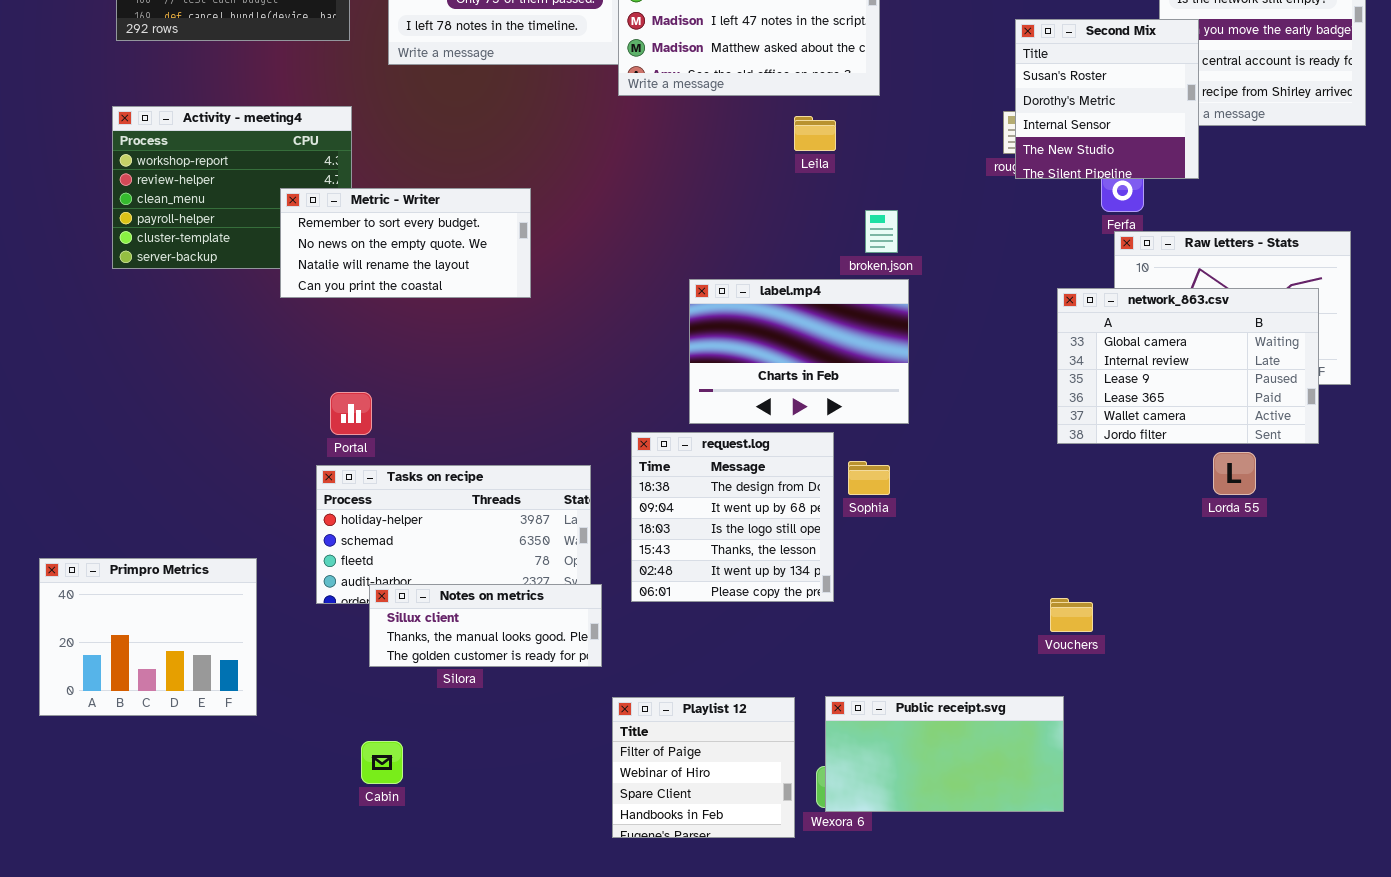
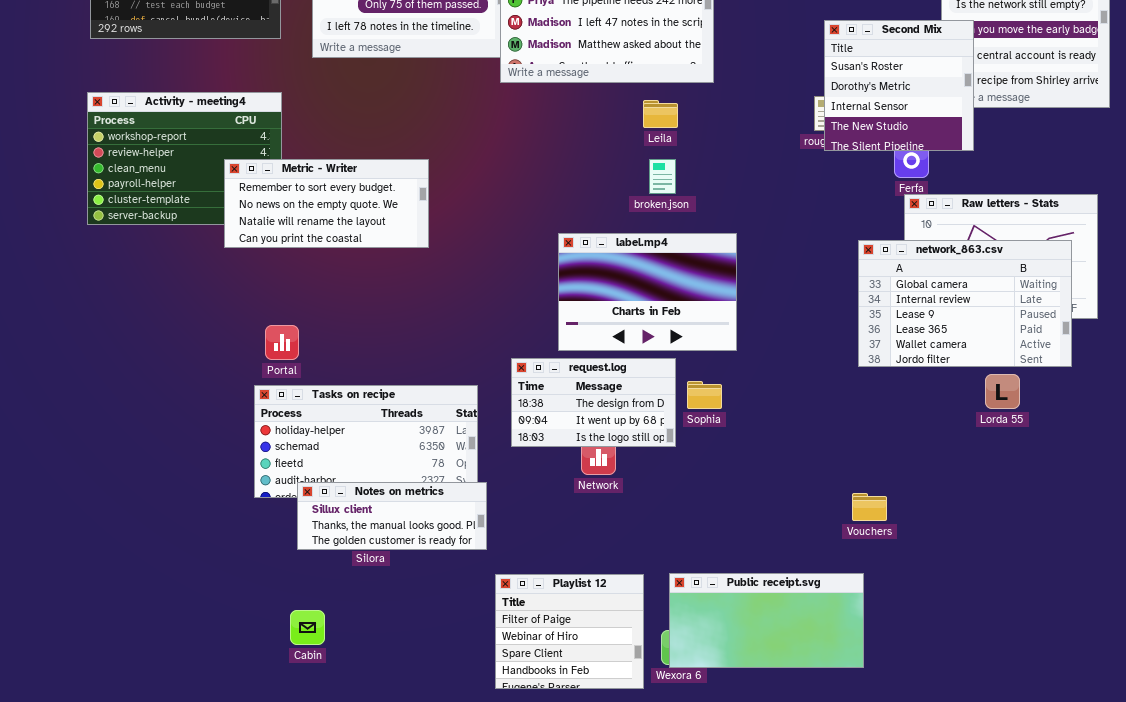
broken.json: [865,210,898,253] -> [649,159,676,194], moved
request.log: [631,432,834,602] -> [511,358,676,447], resized
Primpro Metrics: [39,558,257,716] -> none, closed

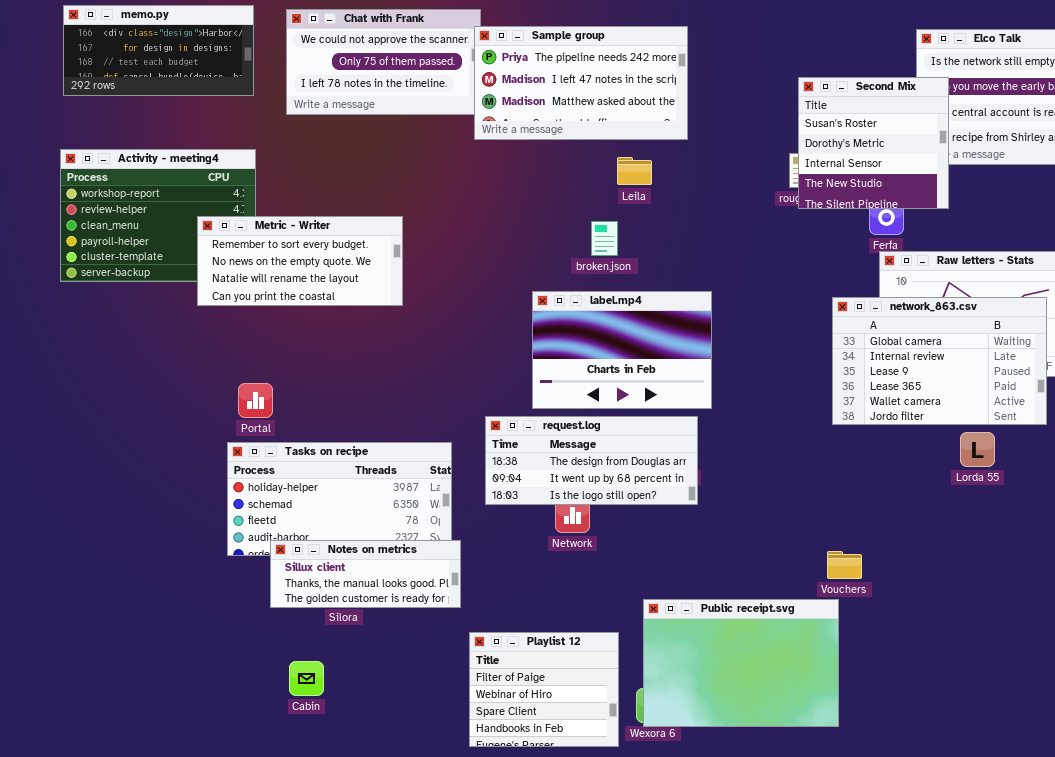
broken.json: [649,159,676,194] -> [591,221,618,256], moved
request.log: [511,358,676,447] -> [485,416,698,505], resized
Public receipt.svg: [669,573,864,668] -> [643,599,839,727], resized
Cabin: [290,610,325,645] -> [289,661,324,696], moved

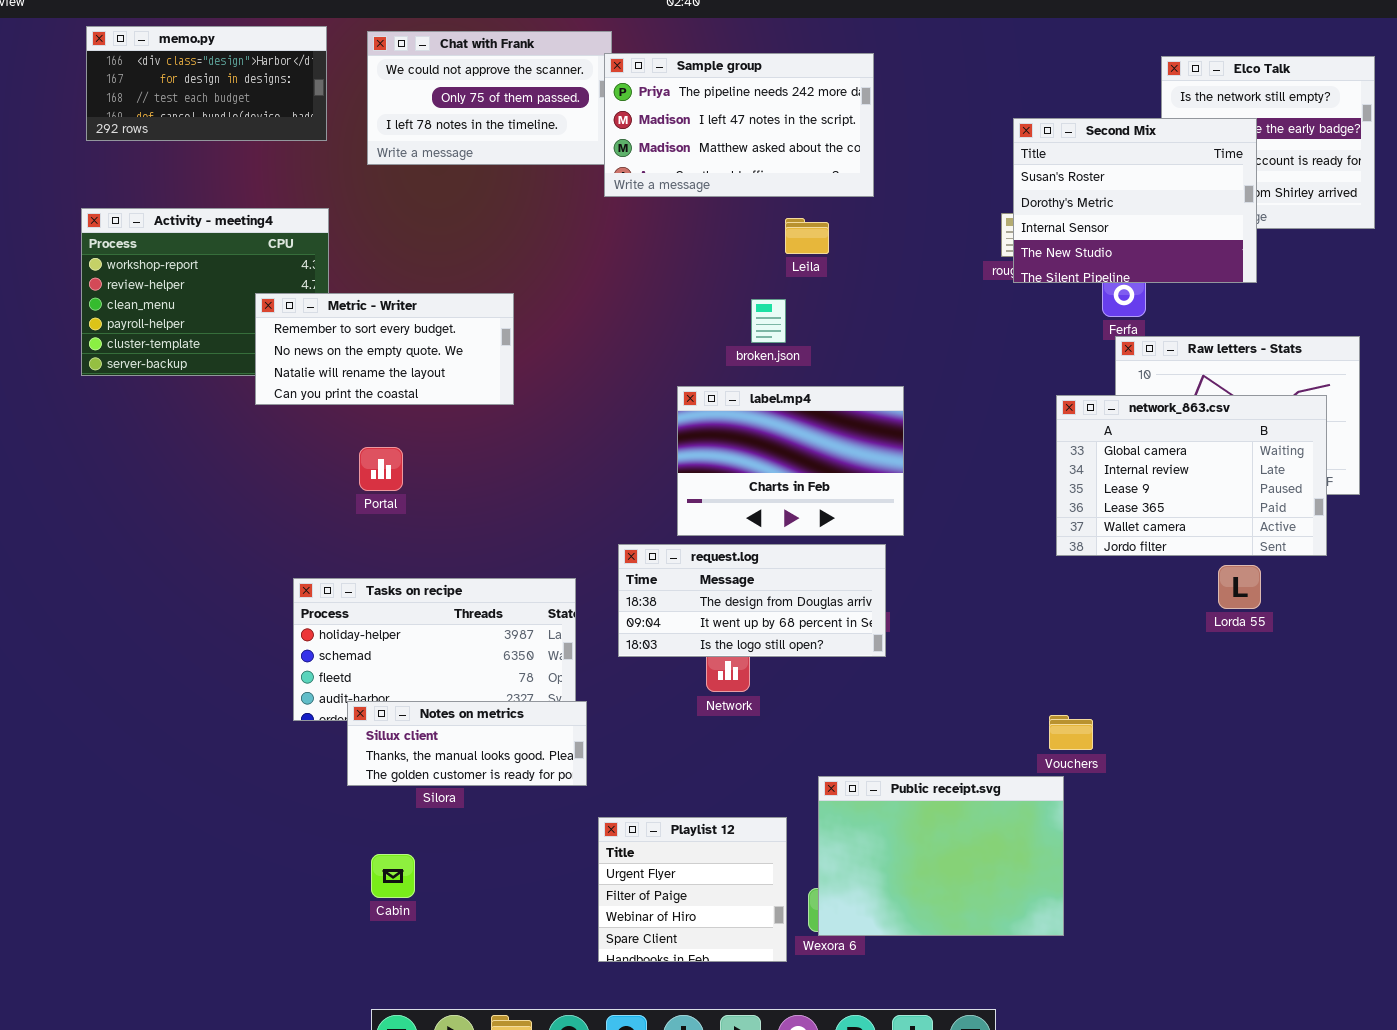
Second Mix: [798,77,949,209] -> [1013,118,1257,283], resized
Portal: [238,383,273,418] -> [359,447,403,491], moved
Playlist 12: [469,632,619,747] -> [598,817,787,962], scrolled up 1 row

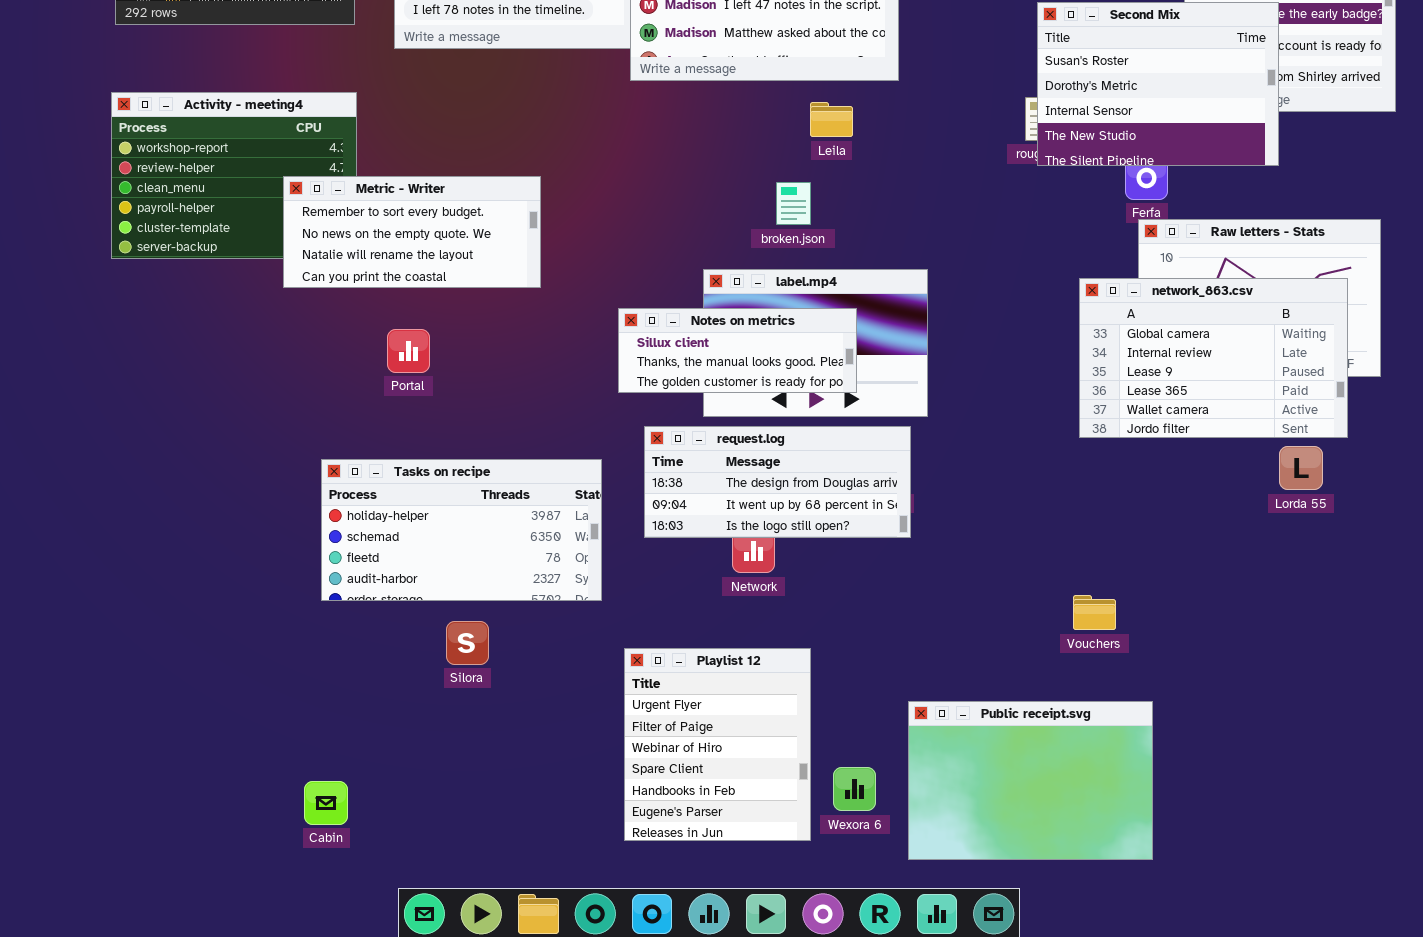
Lorda 55: [1218,565,1261,609] -> [1279,446,1323,490], moved
Notes on metrics: [347,701,587,786] -> [618,308,857,393], moved
Public receipt.svg: [818,776,1064,936] -> [908,701,1153,860], moved
Playlist 12: [598,817,787,962] -> [624,648,811,841], resized
Cabin: [371,854,415,898] -> [304,781,348,825], moved

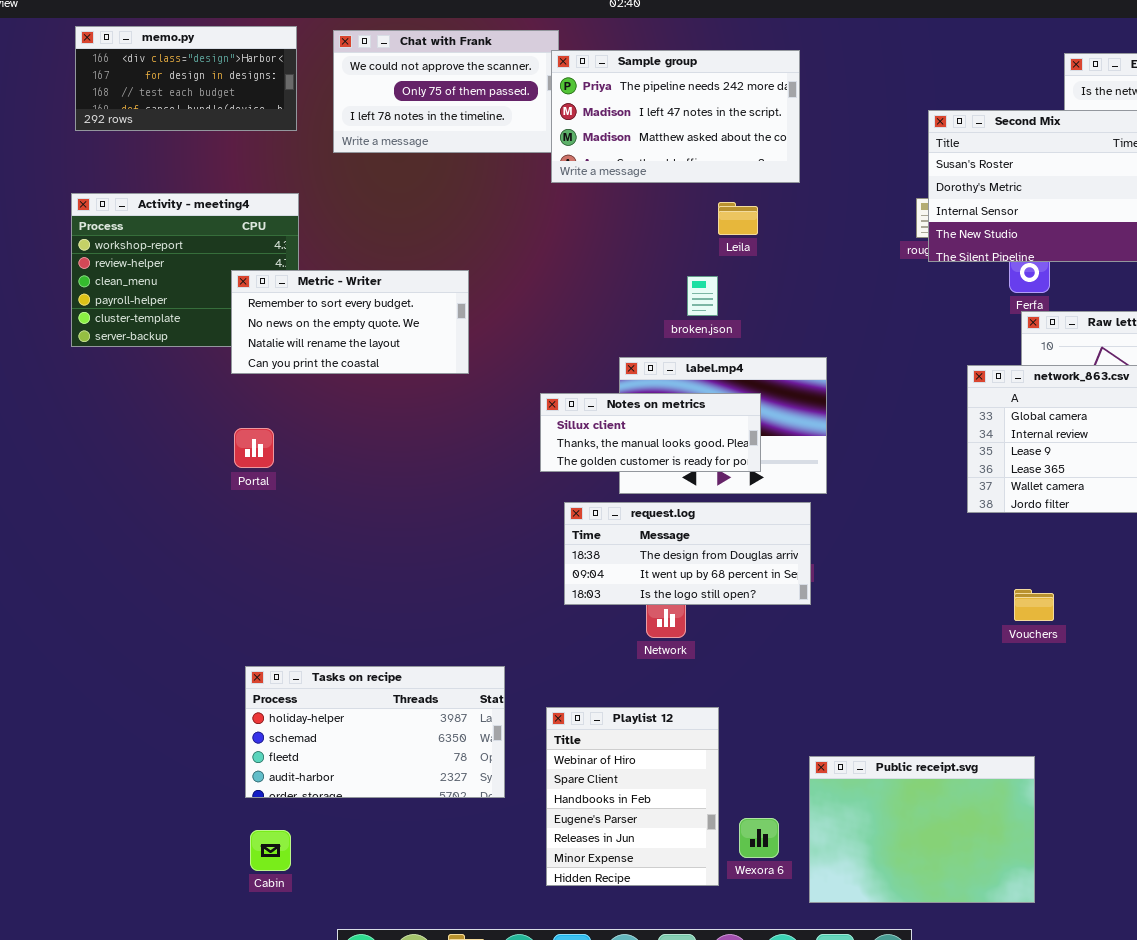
Portal: [387,329,430,373] -> [234,428,274,468], moved
Tasks on recipe: [321,459,602,601] -> [245,666,505,798], moved
Vouchers: [1073,595,1116,630] -> [1014,589,1054,621], moved
Playlist 12: [624,648,811,841] -> [546,707,719,886], scrolled down 2 rows

